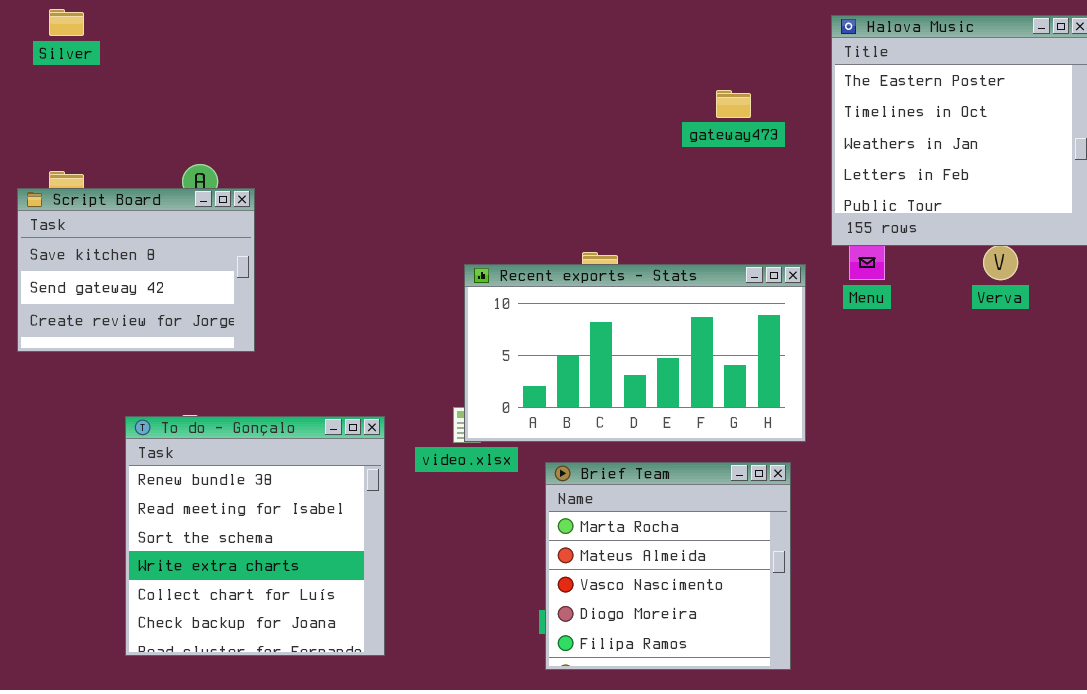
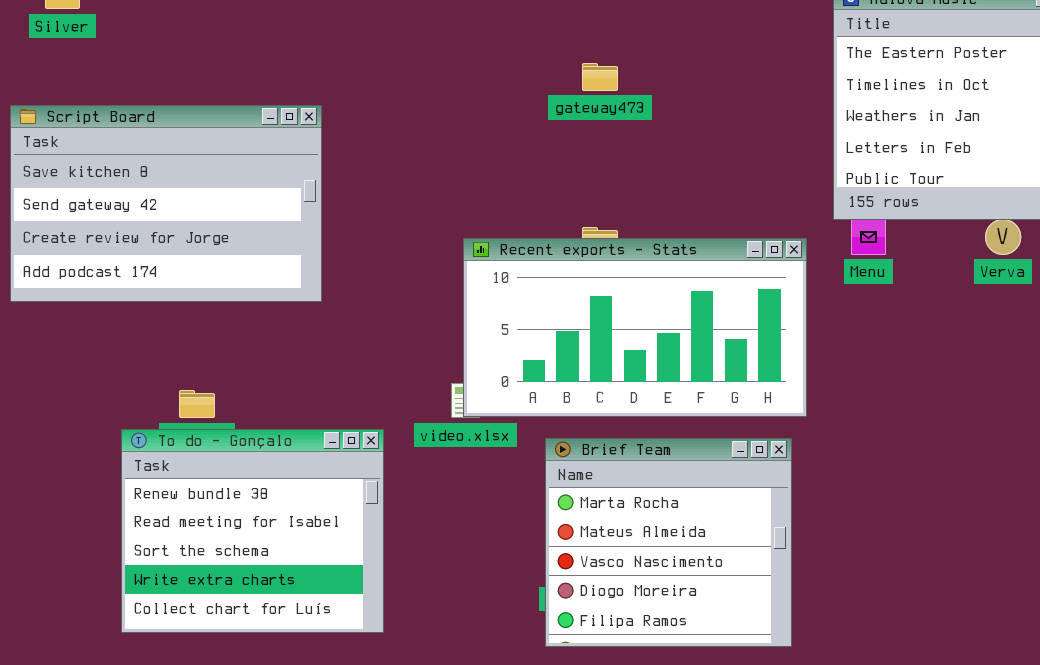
gateway473: [716,90,751,118] -> [582,63,618,91], moved
Script Board: [17,188,255,352] -> [10,105,322,302], moved, resized
To do - Gonçalo: [125,416,385,656] -> [121,429,384,633], resized

